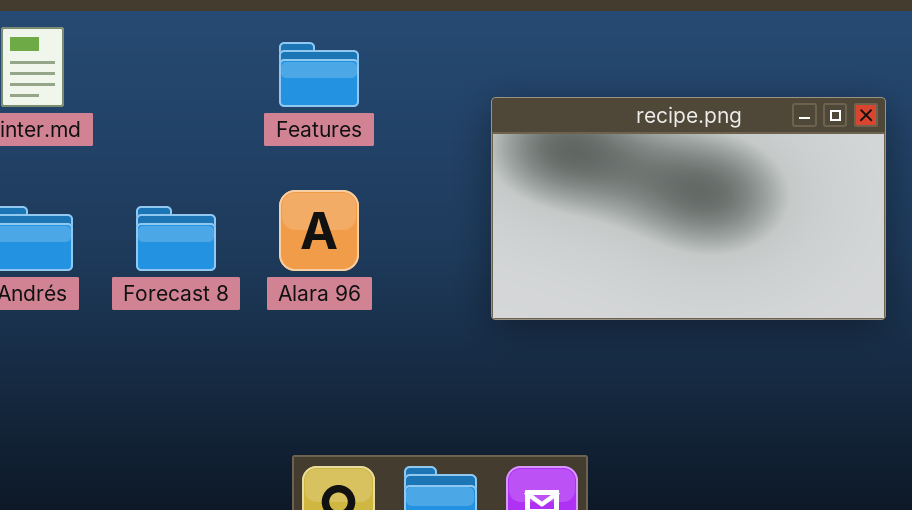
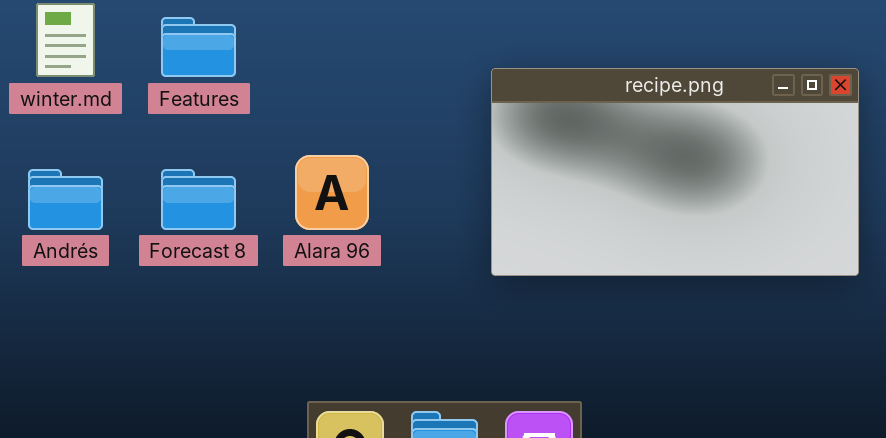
Features: [279,42,359,107] -> [161,17,236,77], moved

